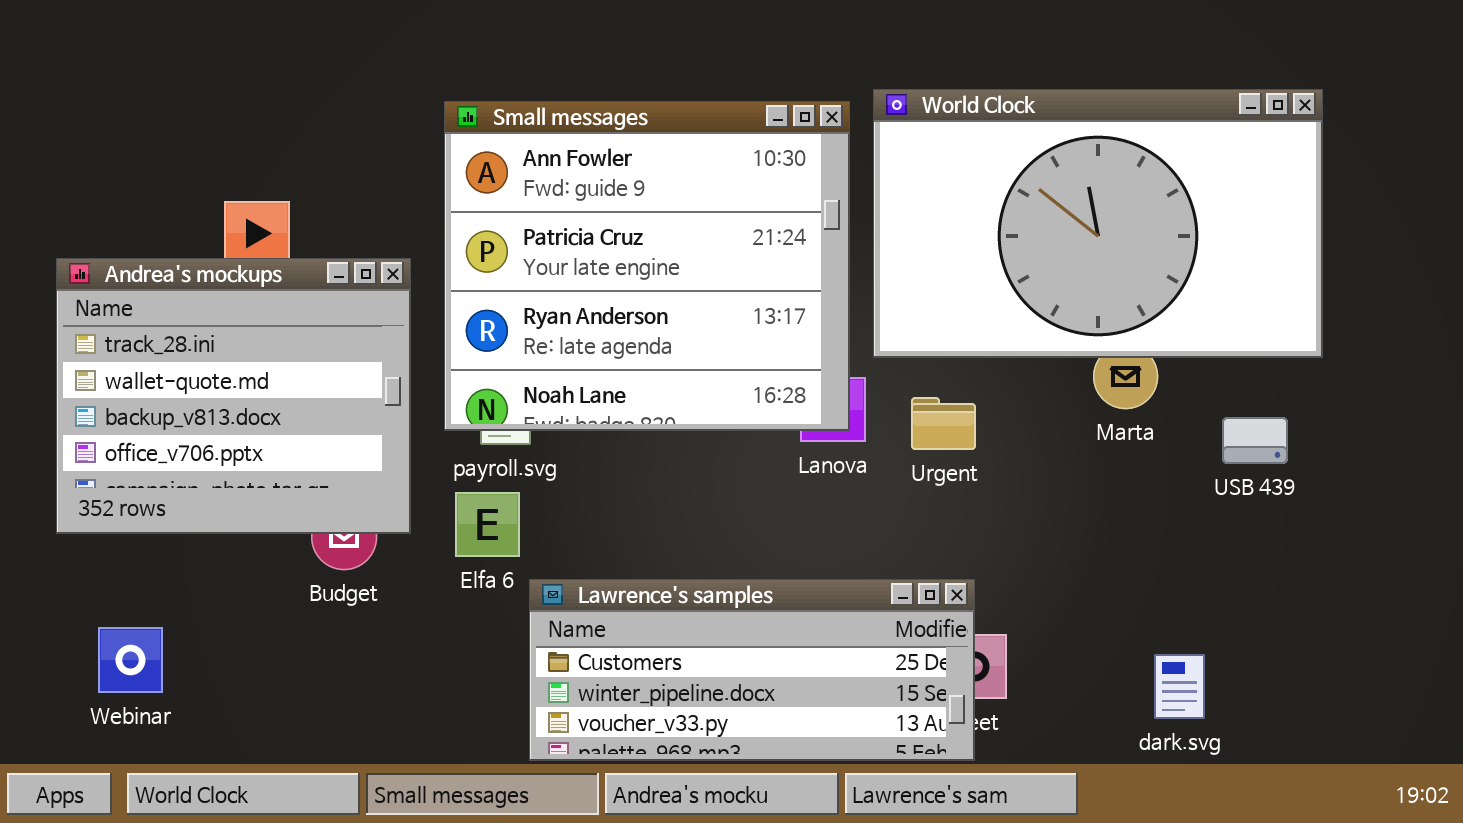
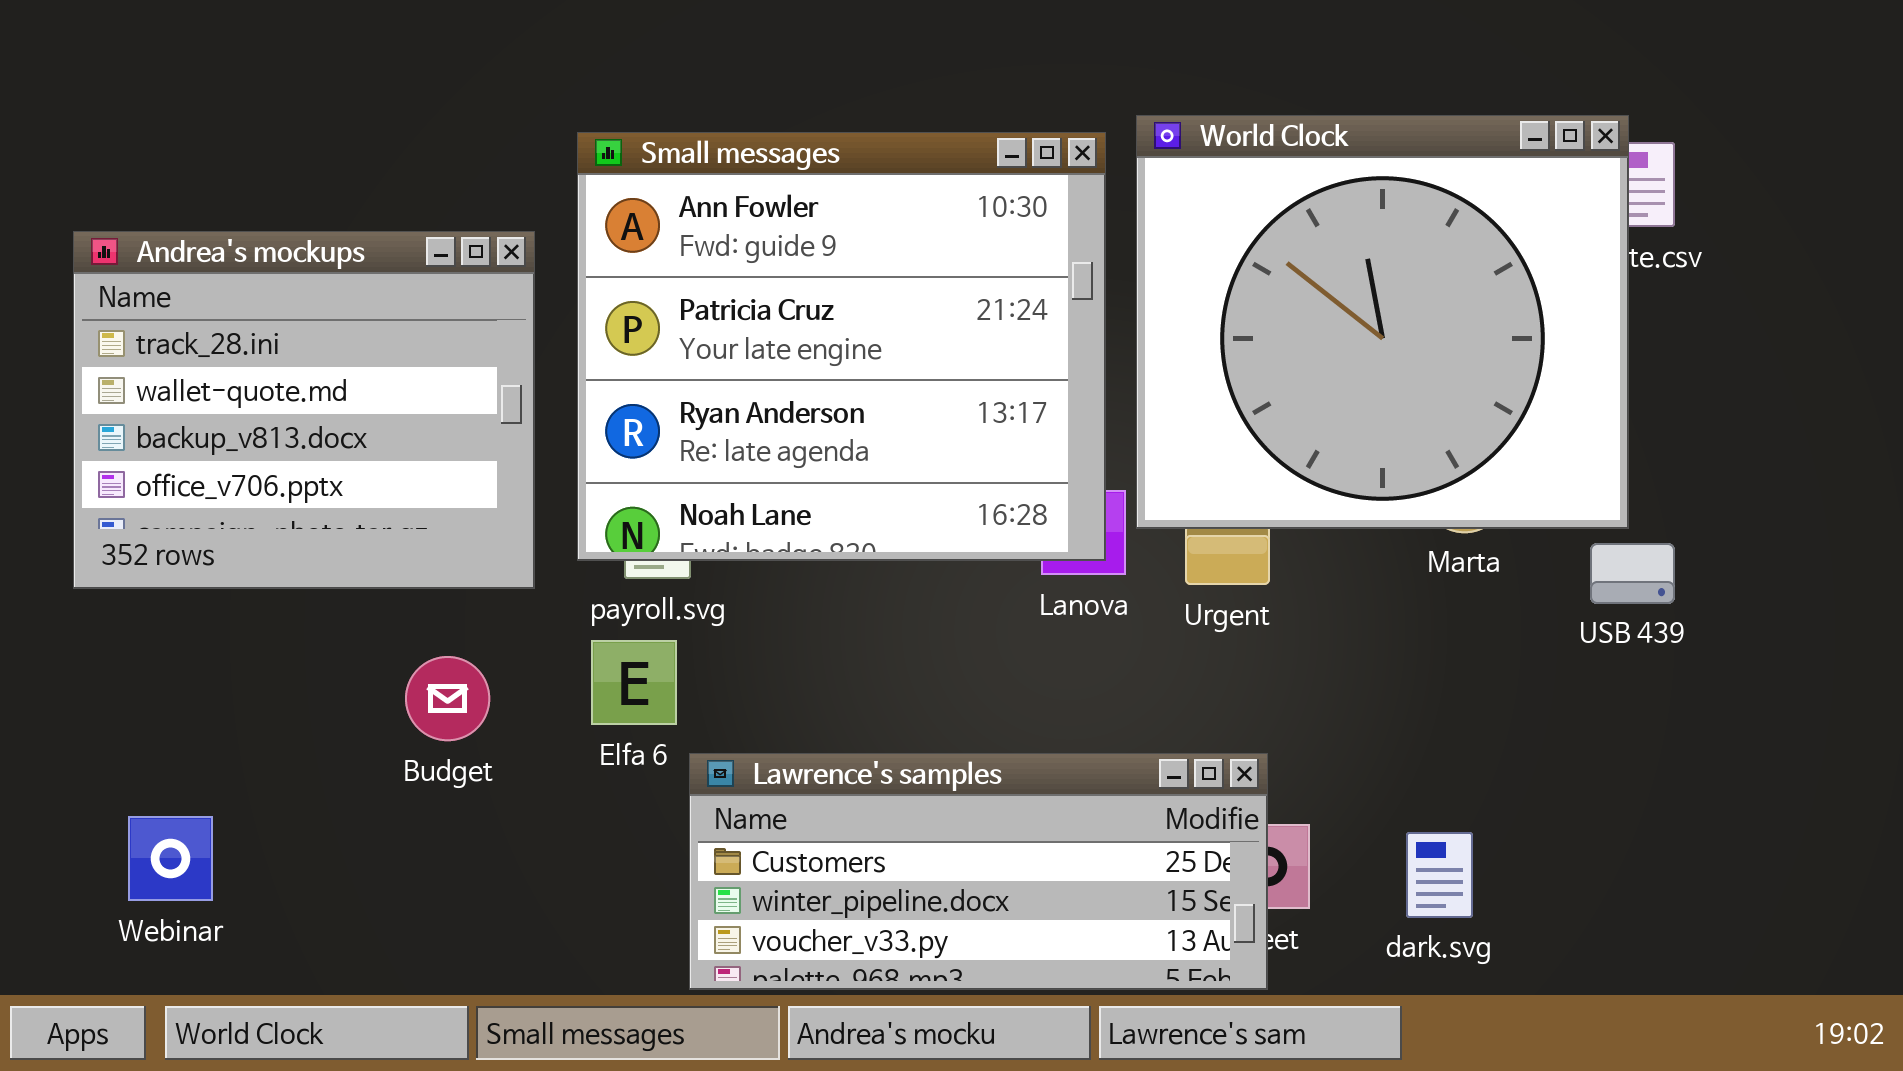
World Clock: [873,89,1323,358] -> [1136,115,1629,529], resized
Andrea's mockups: [56,258,411,534] -> [73,231,535,589], moved
dark.svg: [1154,654,1205,719] -> [1406,832,1473,918], moved

